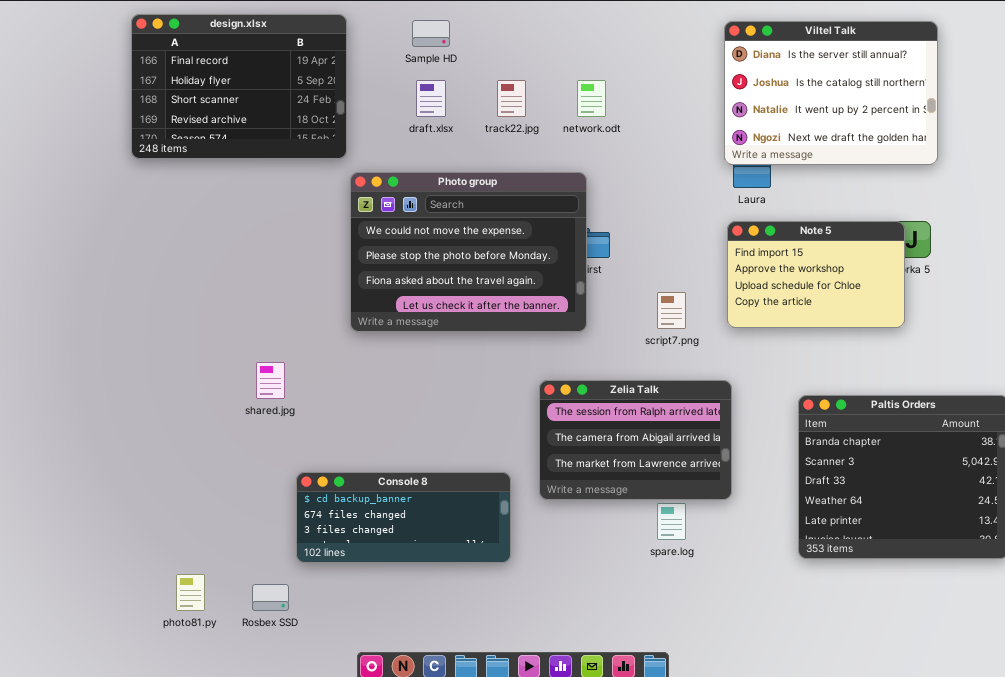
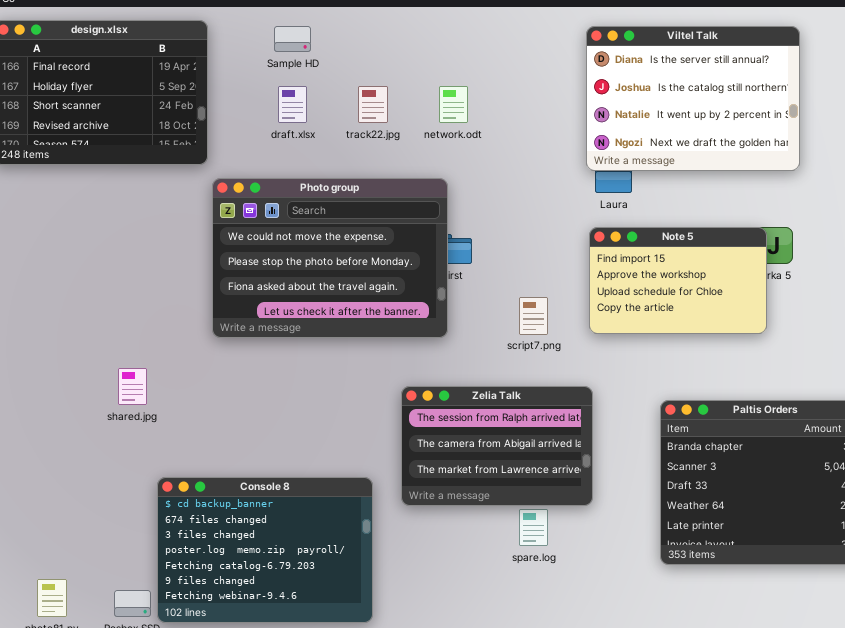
Console 8: [296,472,511,563] -> [157,477,373,623], resized

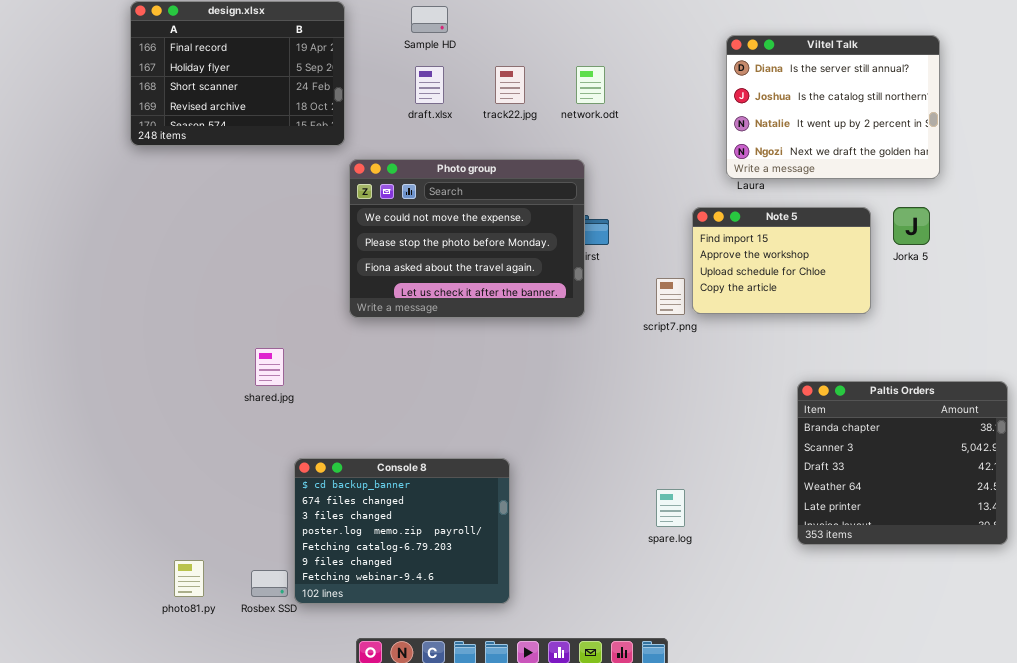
Viltel Talk: [586,26,800,171] -> [726,35,940,179], moved
Note 5: [589,227,767,334] -> [692,207,871,314], moved
Zelia Talk: [401,386,593,506] -> none, closed

